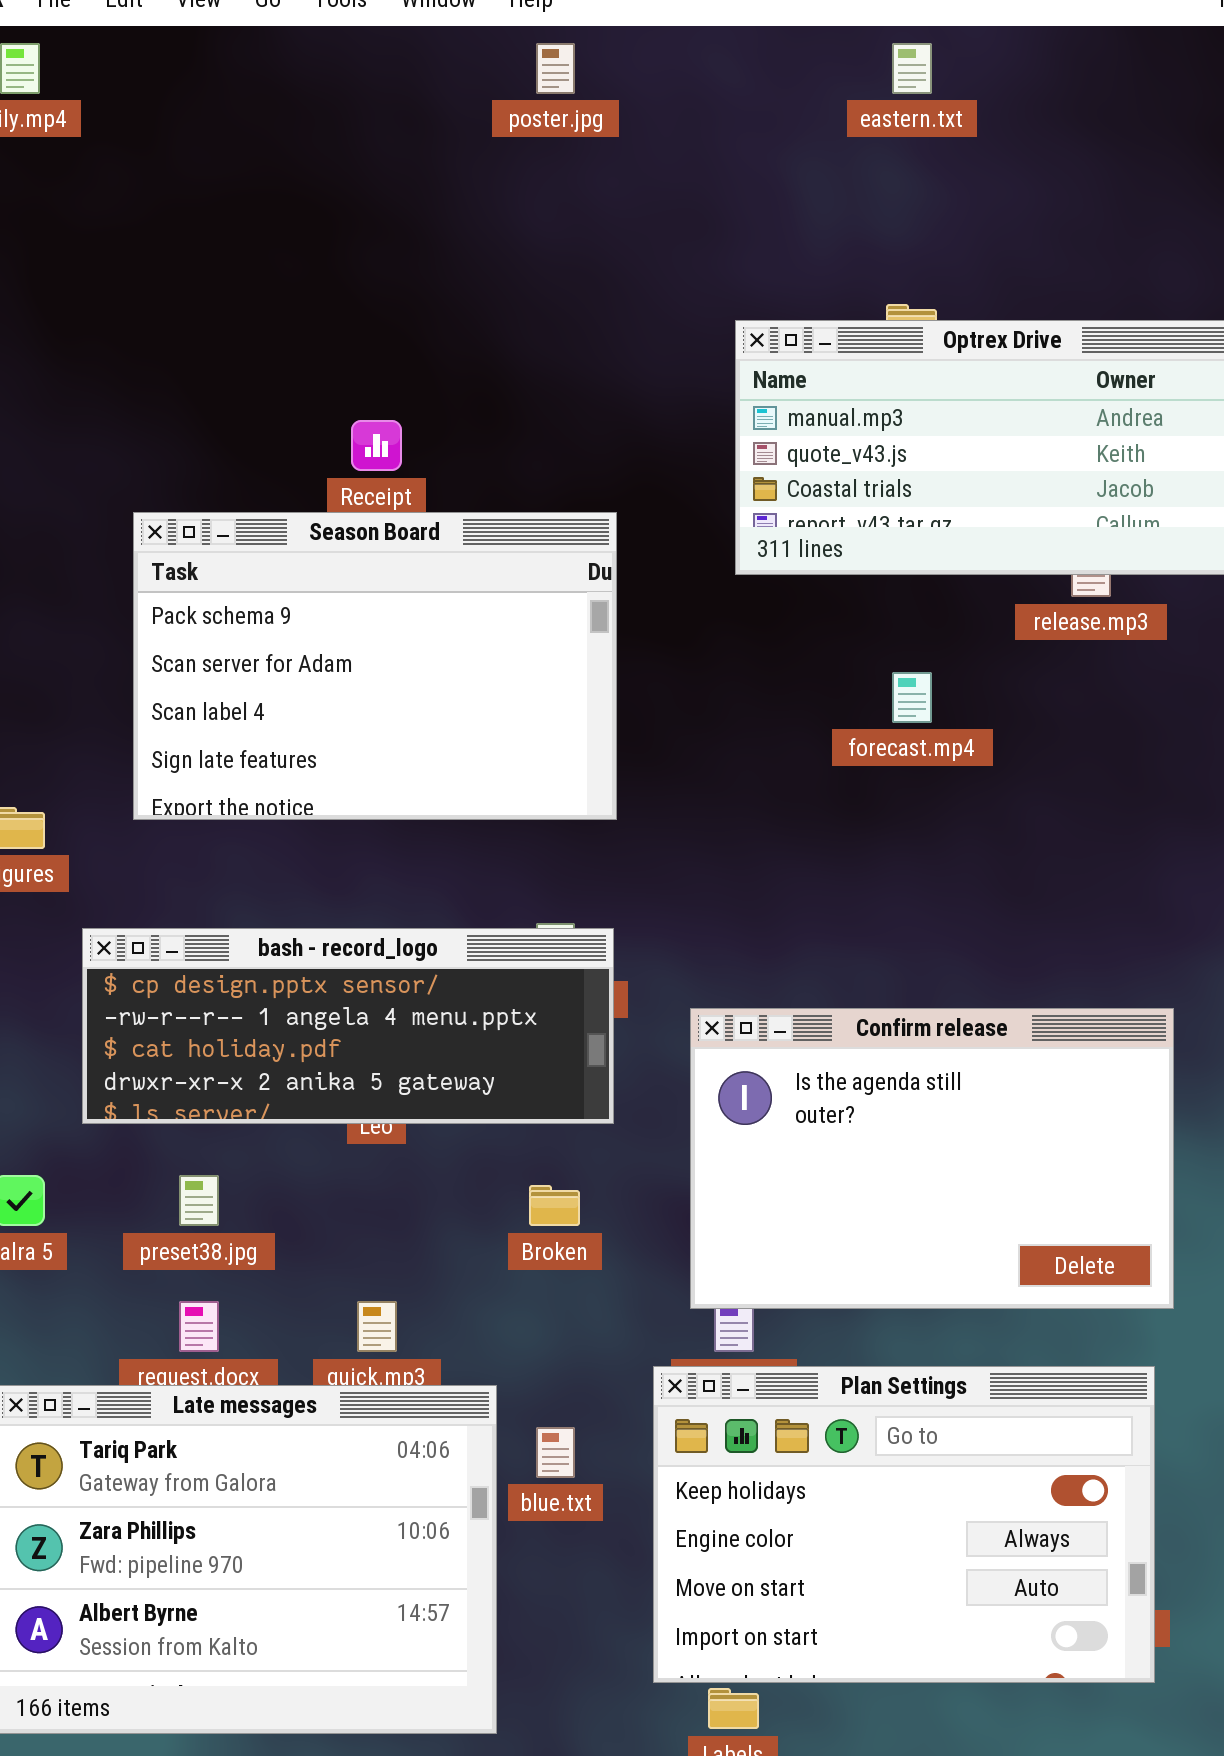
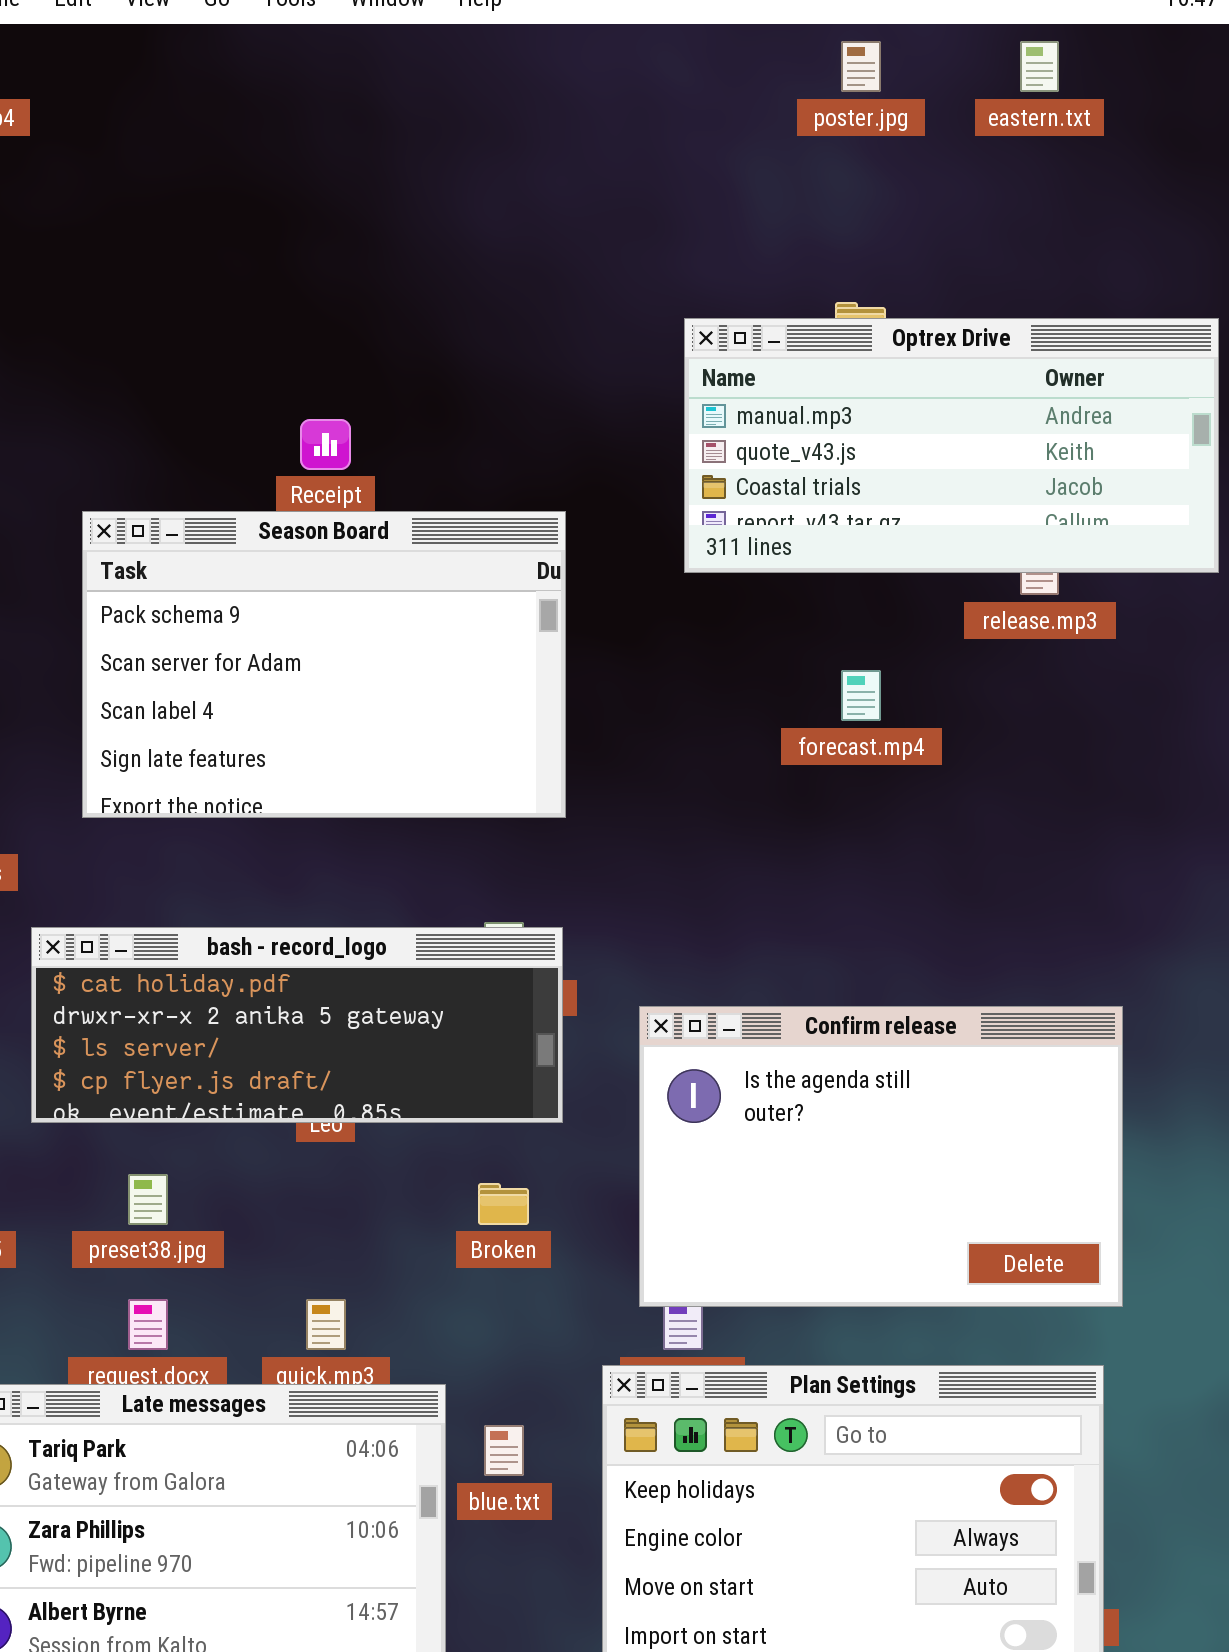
poster.jpg: [536,43,575,94] -> [841,41,881,92], moved
eastern.txt: [892,43,932,94] -> [1020,41,1059,92], moved
bash - record_logo: [82,928,614,1124] -> [31,927,563,1123], scrolled down 2 rows

